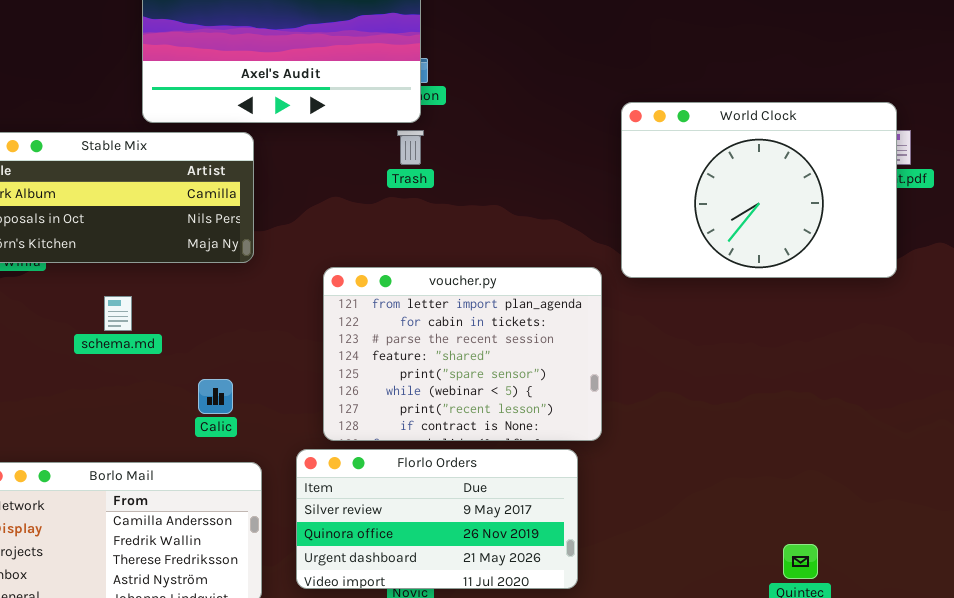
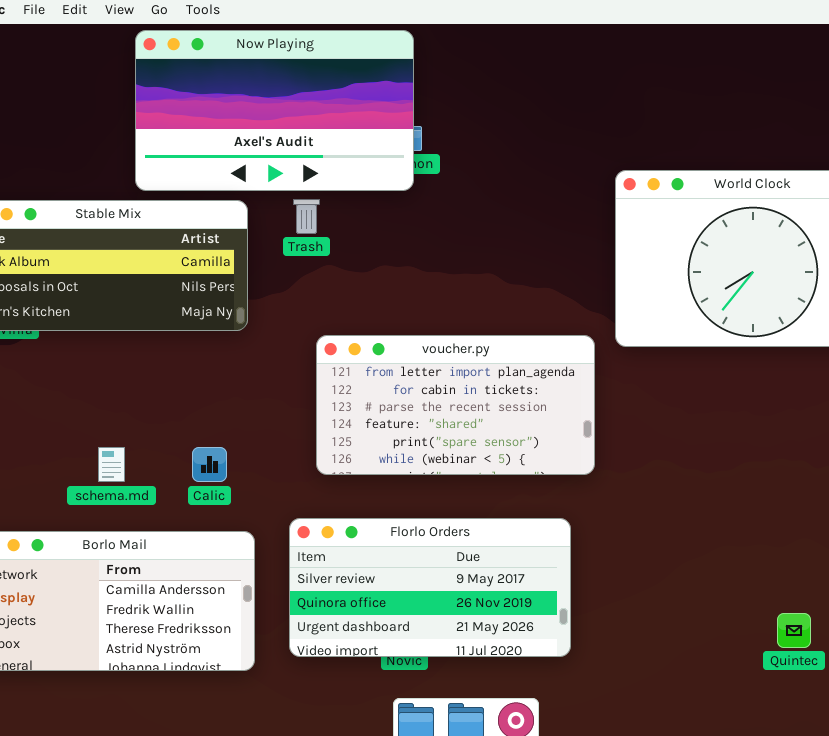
Trash: [397,130,424,165] -> [293,199,320,234], moved
voucher.py: [323,267,602,441] -> [316,335,595,475], resized
schema.md: [104,296,132,331] -> [98,447,125,482], moved

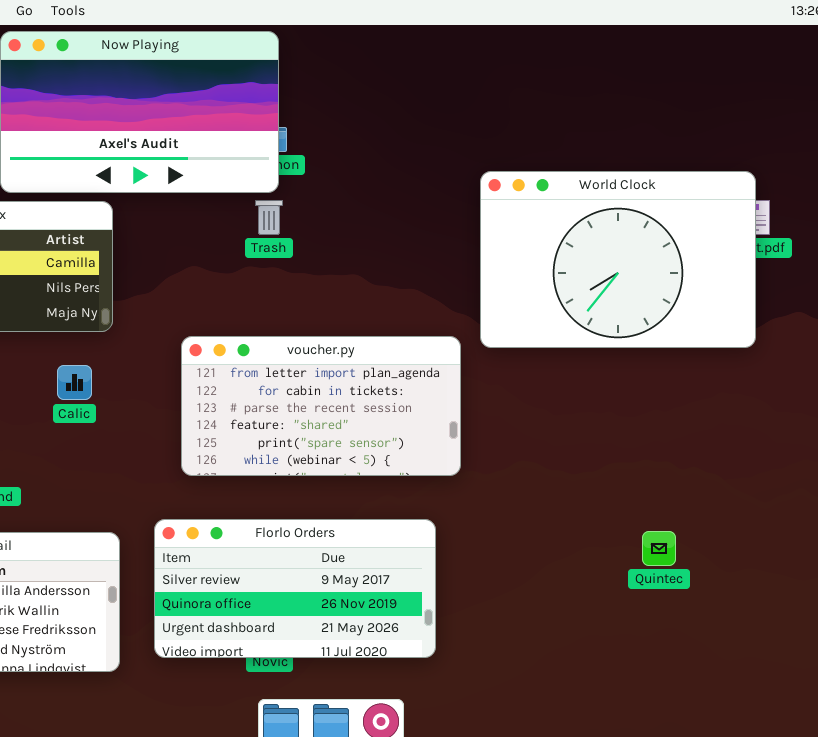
Trash: [293,199,320,234] -> [255,200,283,235], moved
Calic: [192,447,227,482] -> [57,365,92,400], moved
Quintec: [777,613,811,648] -> [642,531,676,566], moved

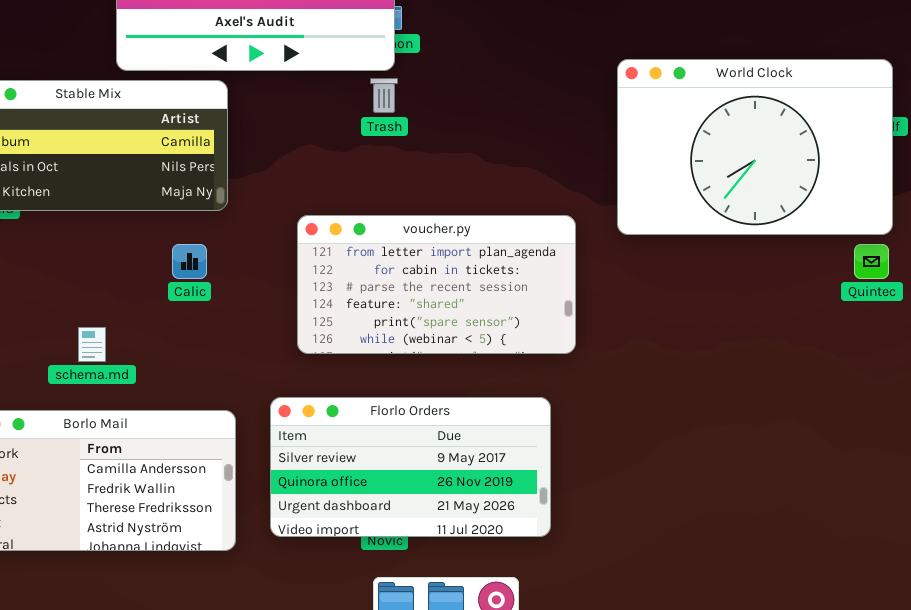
World Clock: [480,171,756,348] -> [617,59,893,235], moved
Quintec: [642,531,676,566] -> [854,244,889,279], moved

